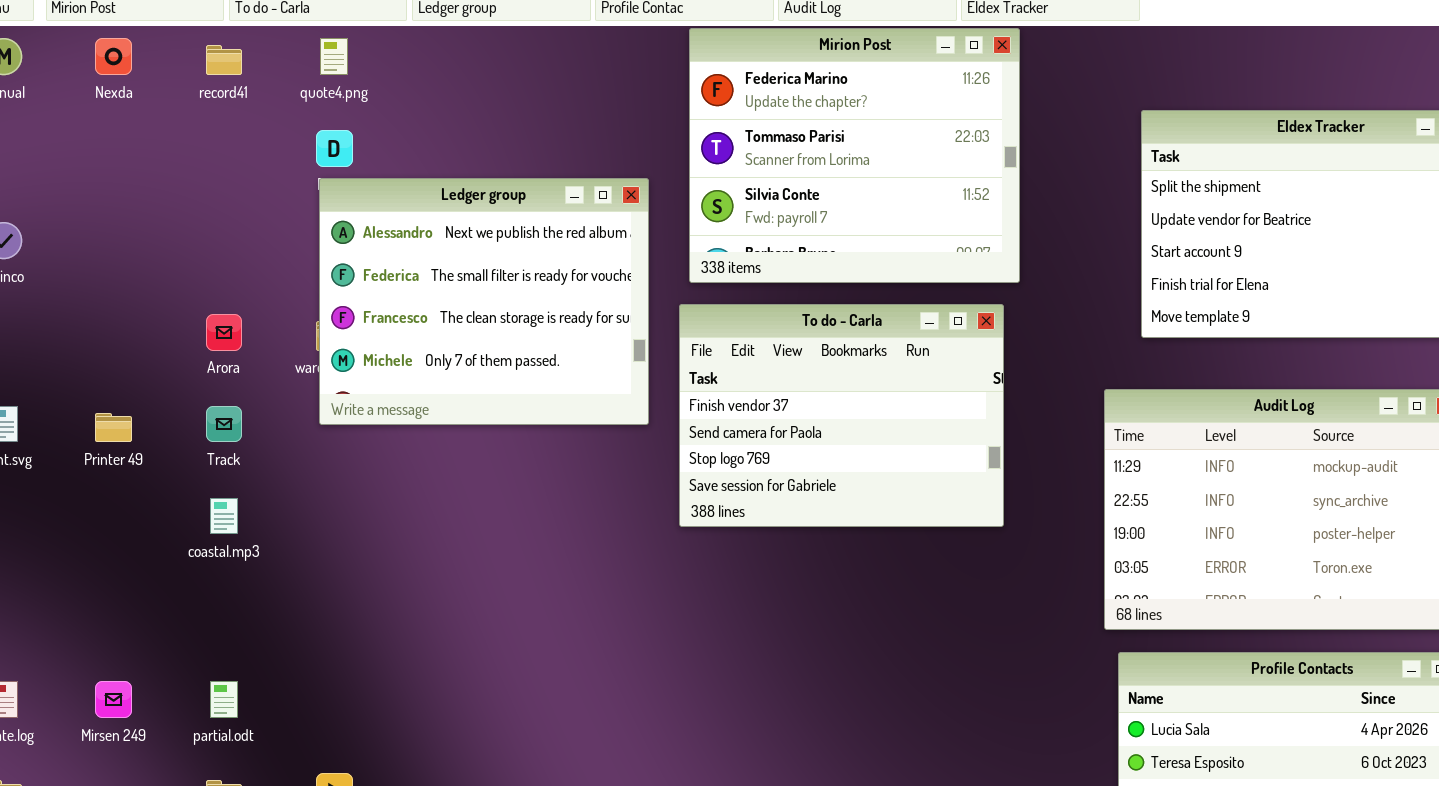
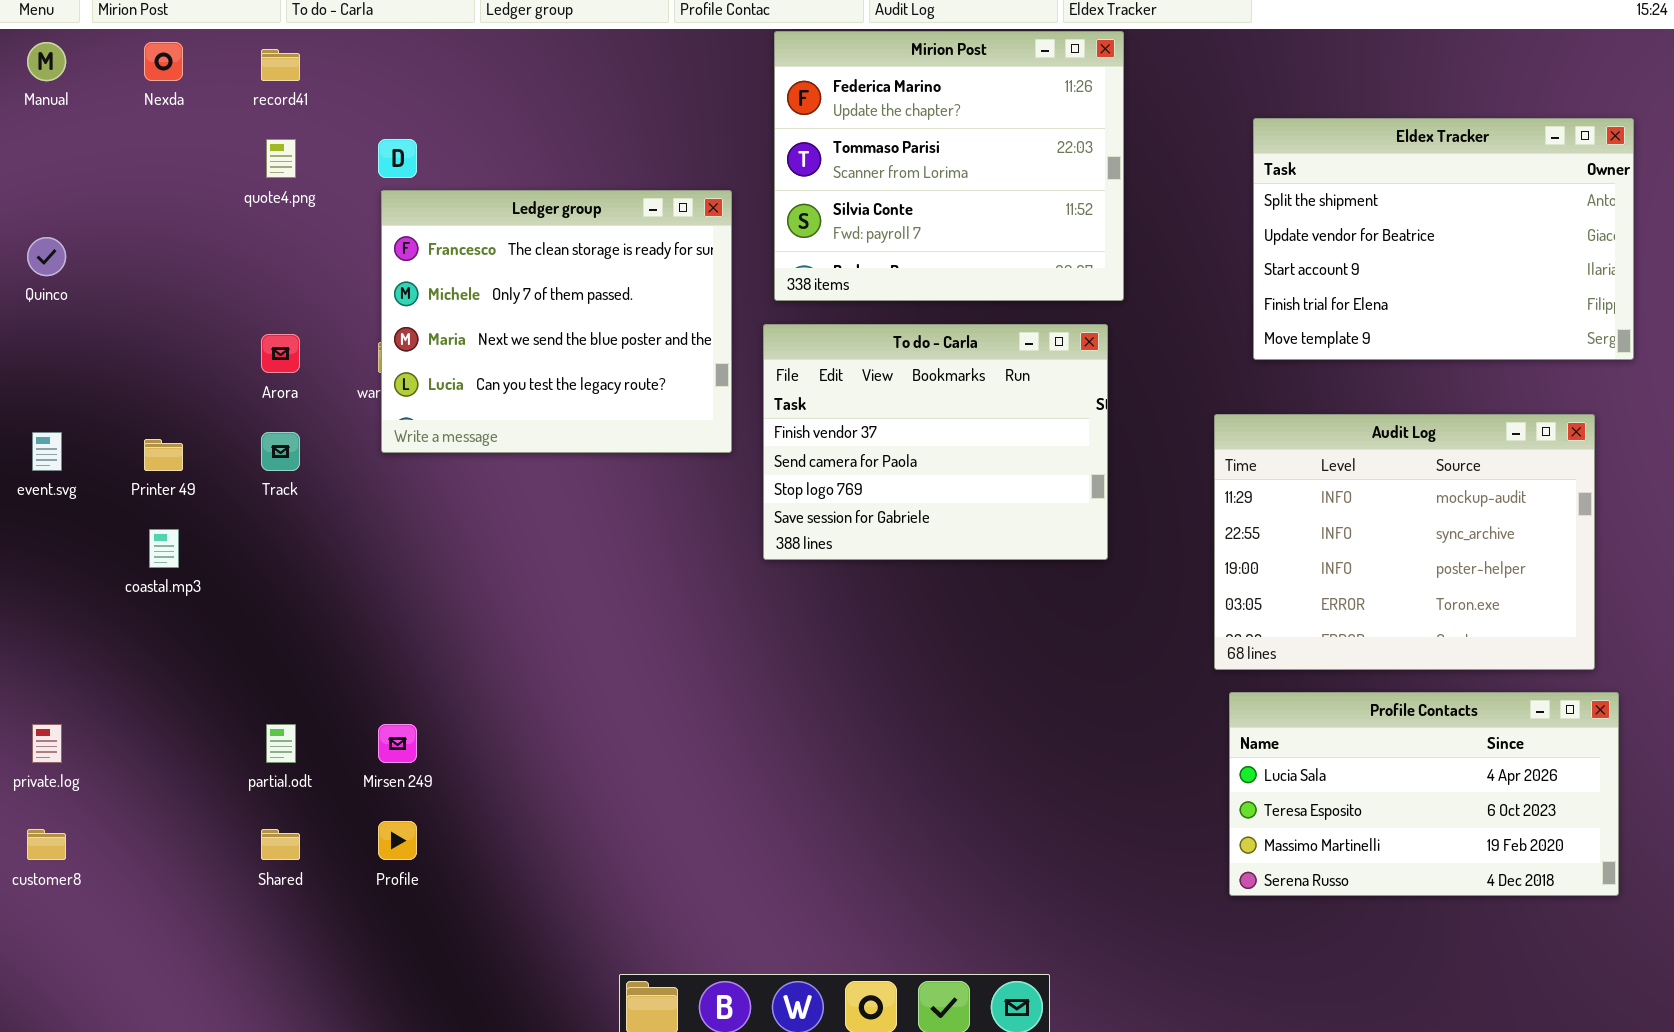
quote4.png: [320,38,348,75] -> [266,139,296,178], moved
Ledger group: [319,178,649,425] -> [381,190,732,453], scrolled down 2 rows
coastal.mp3: [210,498,238,534] -> [149,529,179,568], moved
Mirsen 249: [95,681,132,718] -> [378,724,417,763], moved

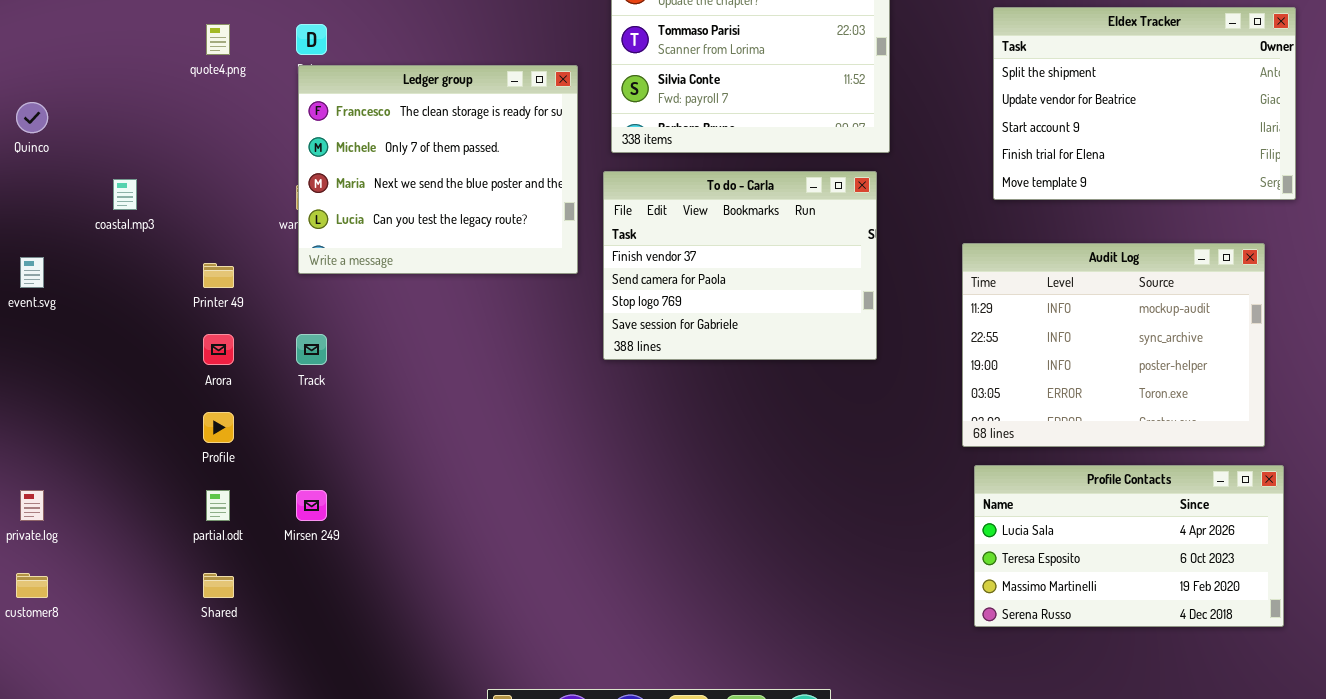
Arora: [261,334,300,373] -> [203,334,234,365], moved
Track: [261,432,300,471] -> [296,334,327,365], moved
Printer 49: [144,439,183,471] -> [203,263,234,288], moved
coastal.mp3: [149,529,179,568] -> [113,179,137,210], moved
Profile: [378,821,417,860] -> [203,412,234,443], moved

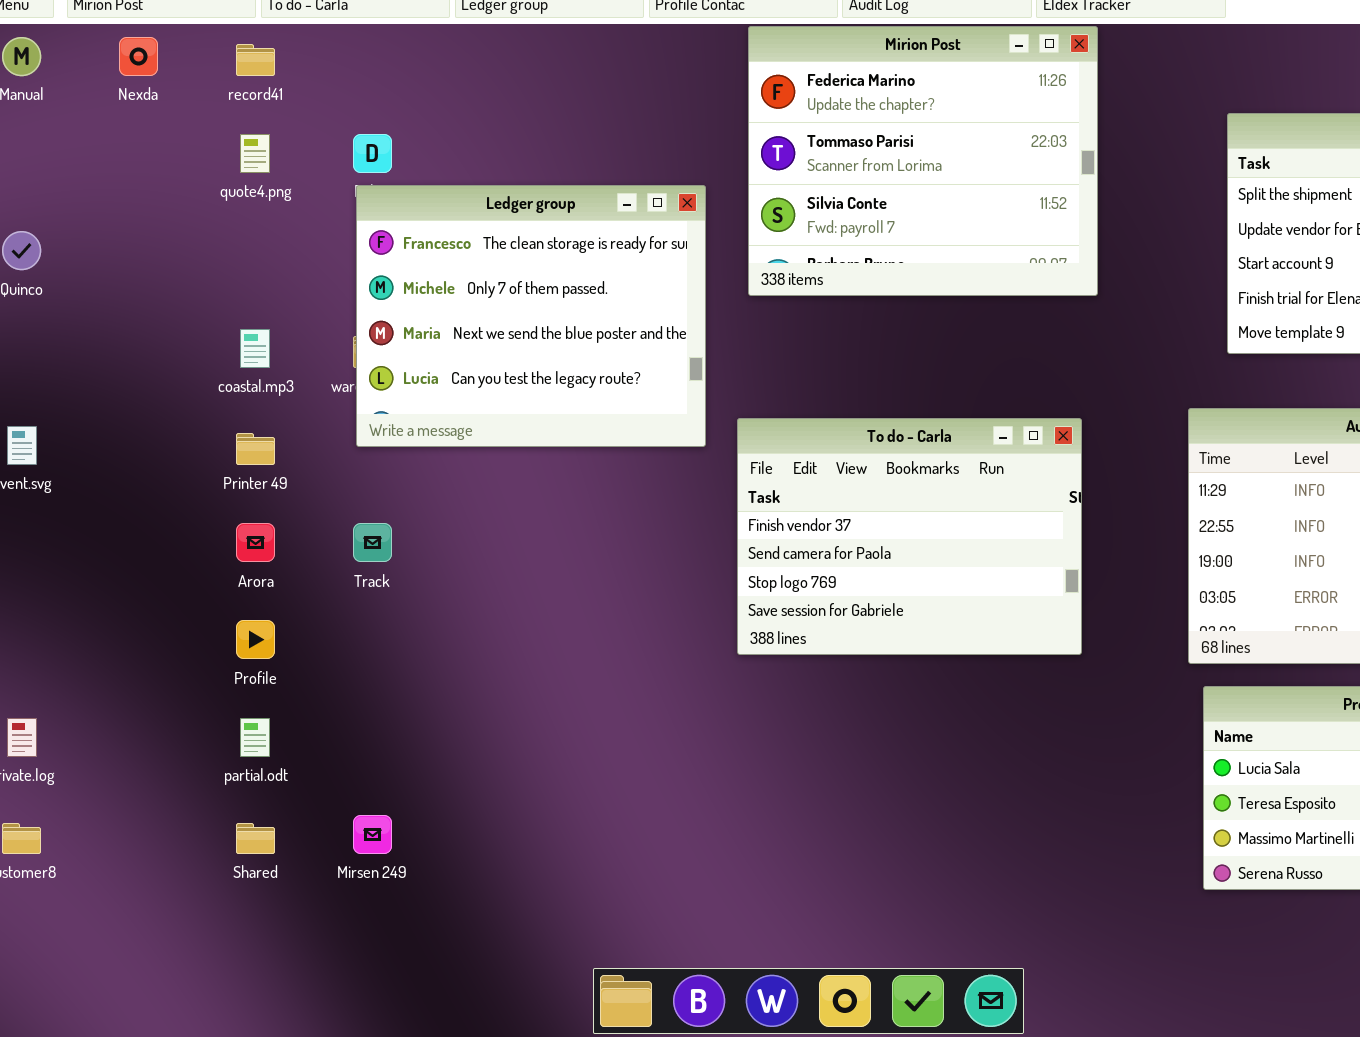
To do - Carla: [603,171,877,360] -> [737,418,1082,655], moved
coastal.mp3: [113,179,137,210] -> [240,329,270,368], moved
Mirsen 249: [296,490,327,521] -> [353,815,392,854], moved

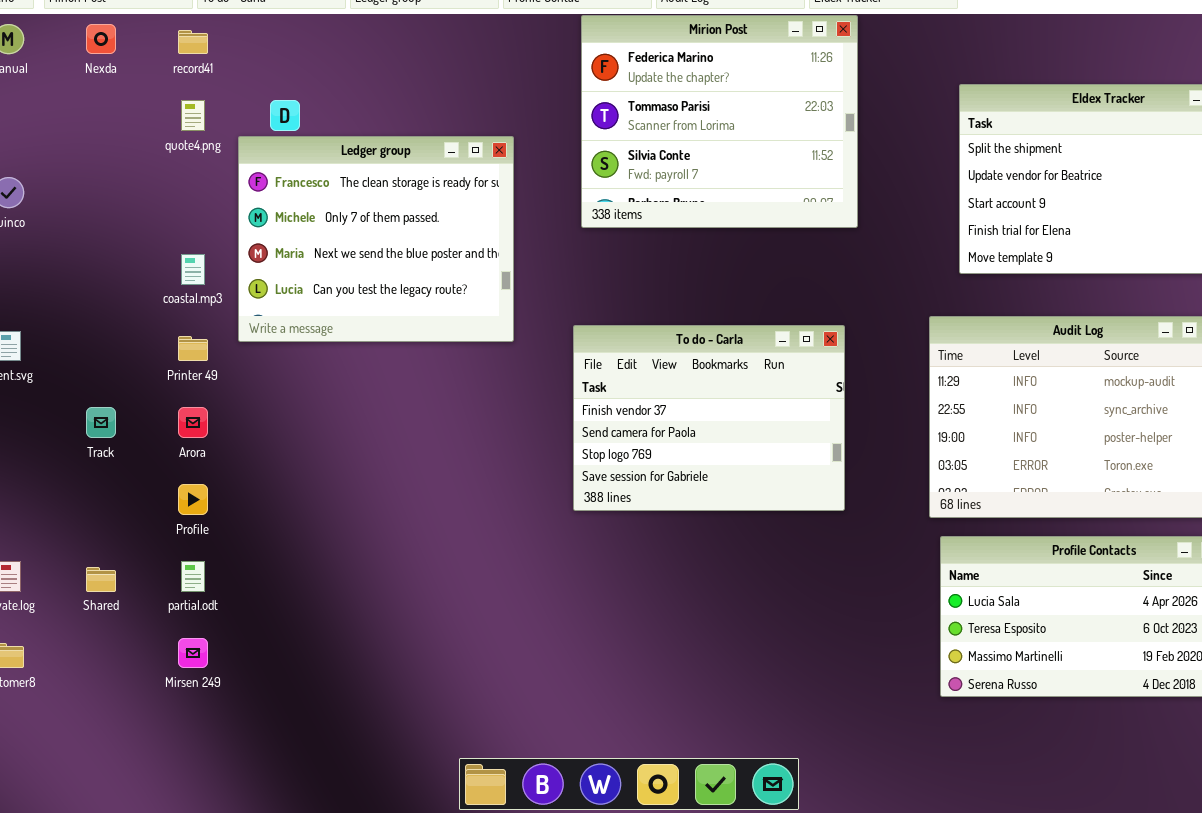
Ledger group: [356,185,706,447] -> [238,136,514,342], moved
Track: [353,523,392,562] -> [86,407,116,438], moved
Mirsen 249: [353,815,392,854] -> [178,638,208,668], moved
Shared: [236,823,275,854] -> [86,567,116,592], moved

